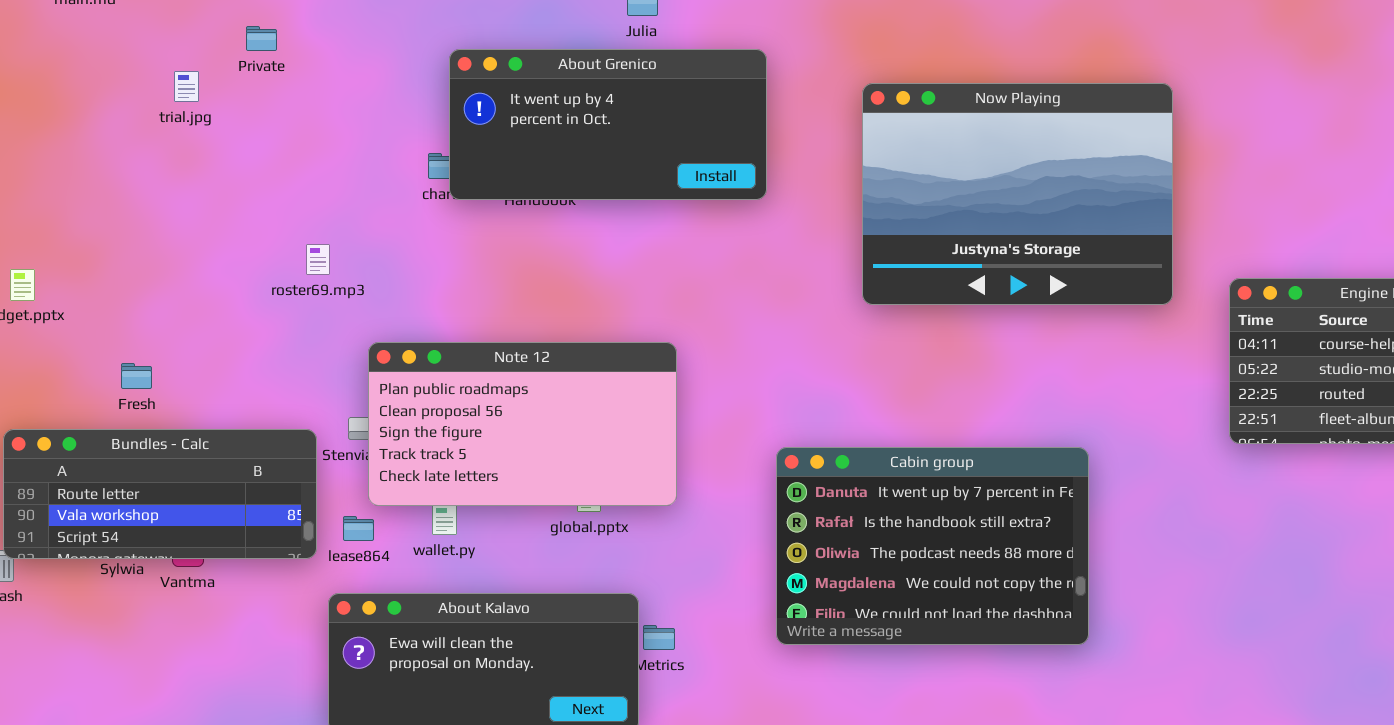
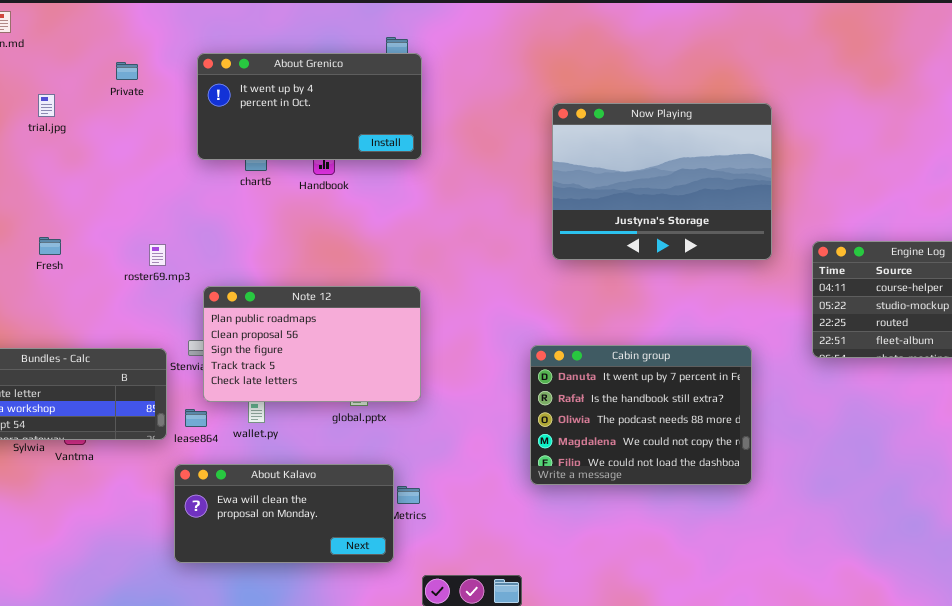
About Grenico: [449,49,767,200] -> [197,53,422,160], moved
trial.jpg: [174,71,199,102] -> [38,94,55,117], moved
roster69.mp3: [306,244,330,275] -> [149,244,166,266], moved
Fresh: [121,363,152,389] -> [39,237,61,255], moved
Cabin group: [776,447,1089,645] -> [530,345,752,485], moved

